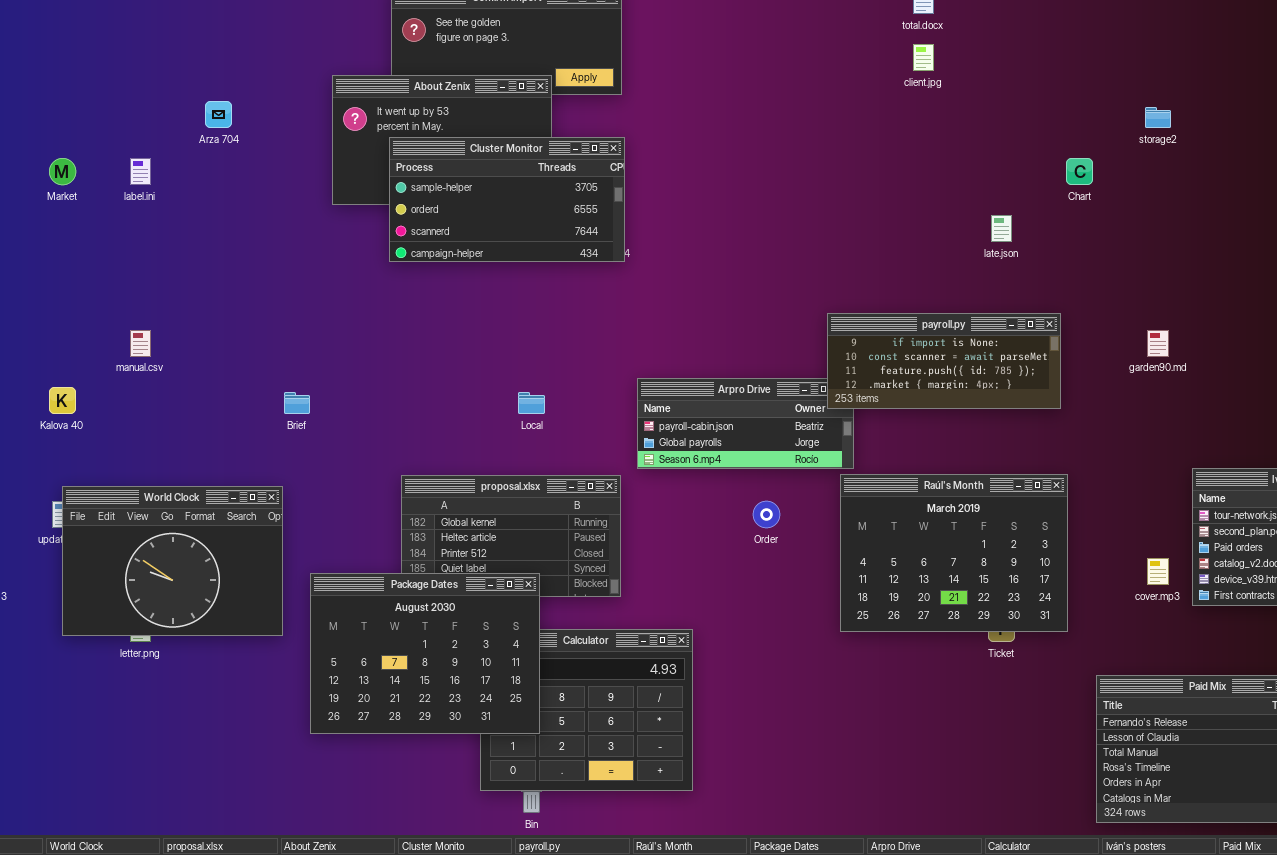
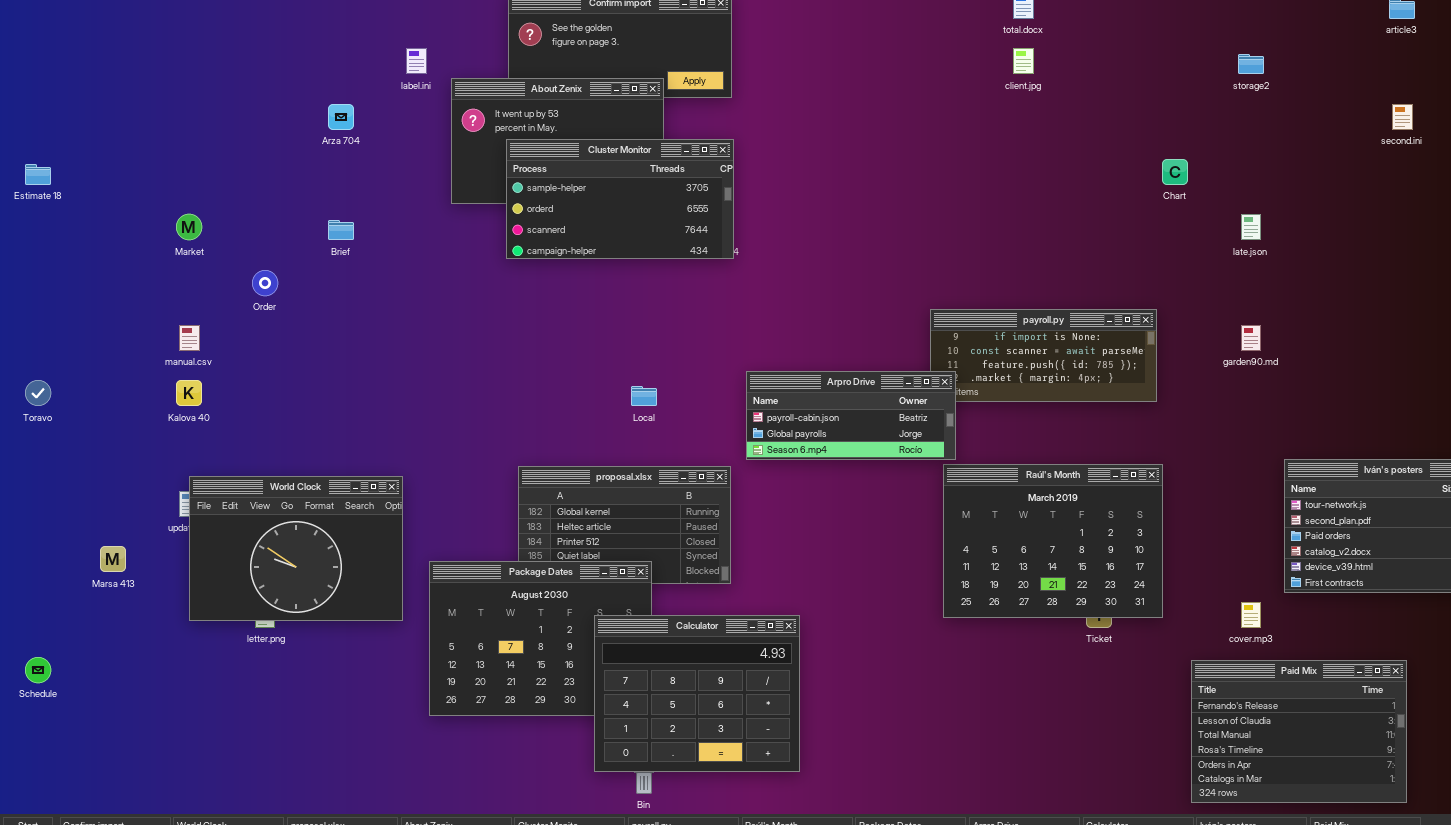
storage2: [1145,107,1171,128] -> [1238,54,1264,74], moved
Market: [49,158,76,185] -> [176,214,202,240], moved
label.ini: [130,158,151,185] -> [406,48,427,74], moved
late.json: [991,215,1012,242] -> [1241,214,1261,240], moved
manual.csv: [130,330,151,357] -> [179,325,200,351], moved
Arpro Drive: [637,378,854,469] -> [746,371,956,460], raised
Brief: [284,392,310,414] -> [328,220,354,240], moved
Order: [753,501,780,528] -> [252,270,278,296], moved
cover.mp3: [1147,558,1169,585] -> [1241,602,1261,628], moved
Calculator: [480,629,693,791] -> [594,615,800,772], raised

